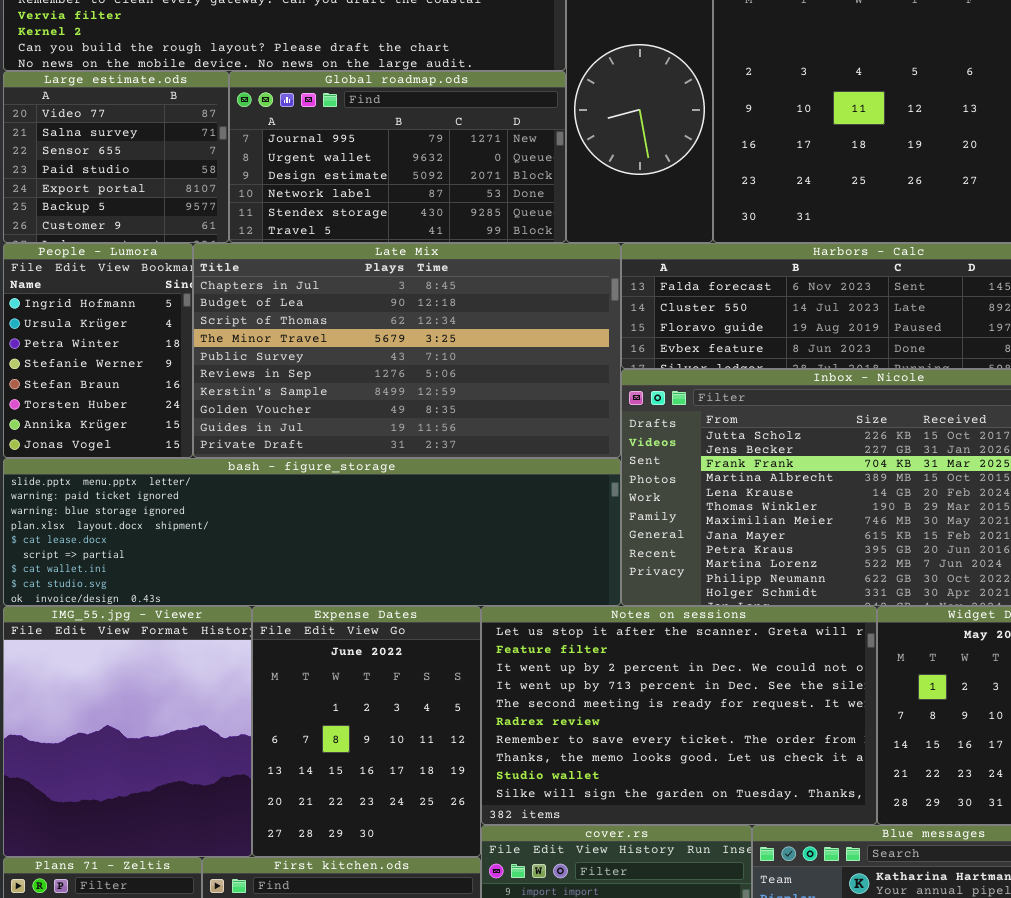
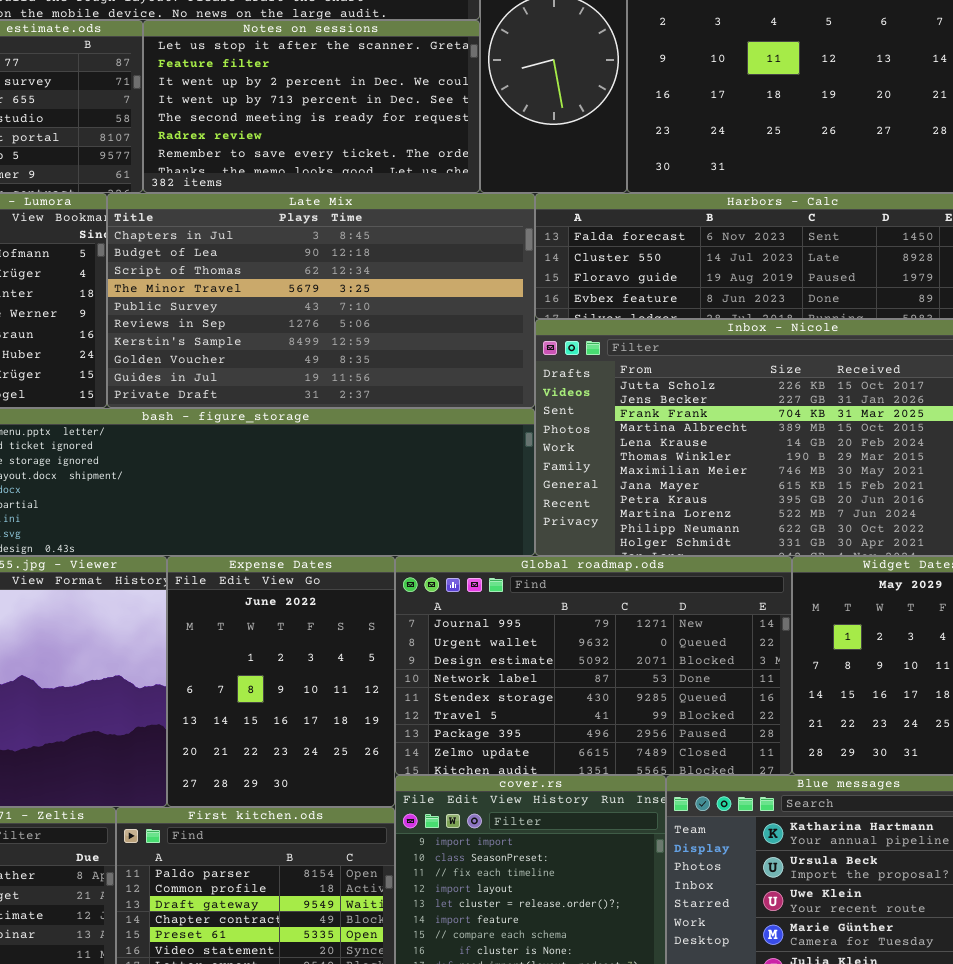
Global roadmap.ods: [229,71,566,243] -> [395,556,792,775], moved, resized
Notes on sessions: [481,606,877,825] -> [143,20,480,193], moved, resized

